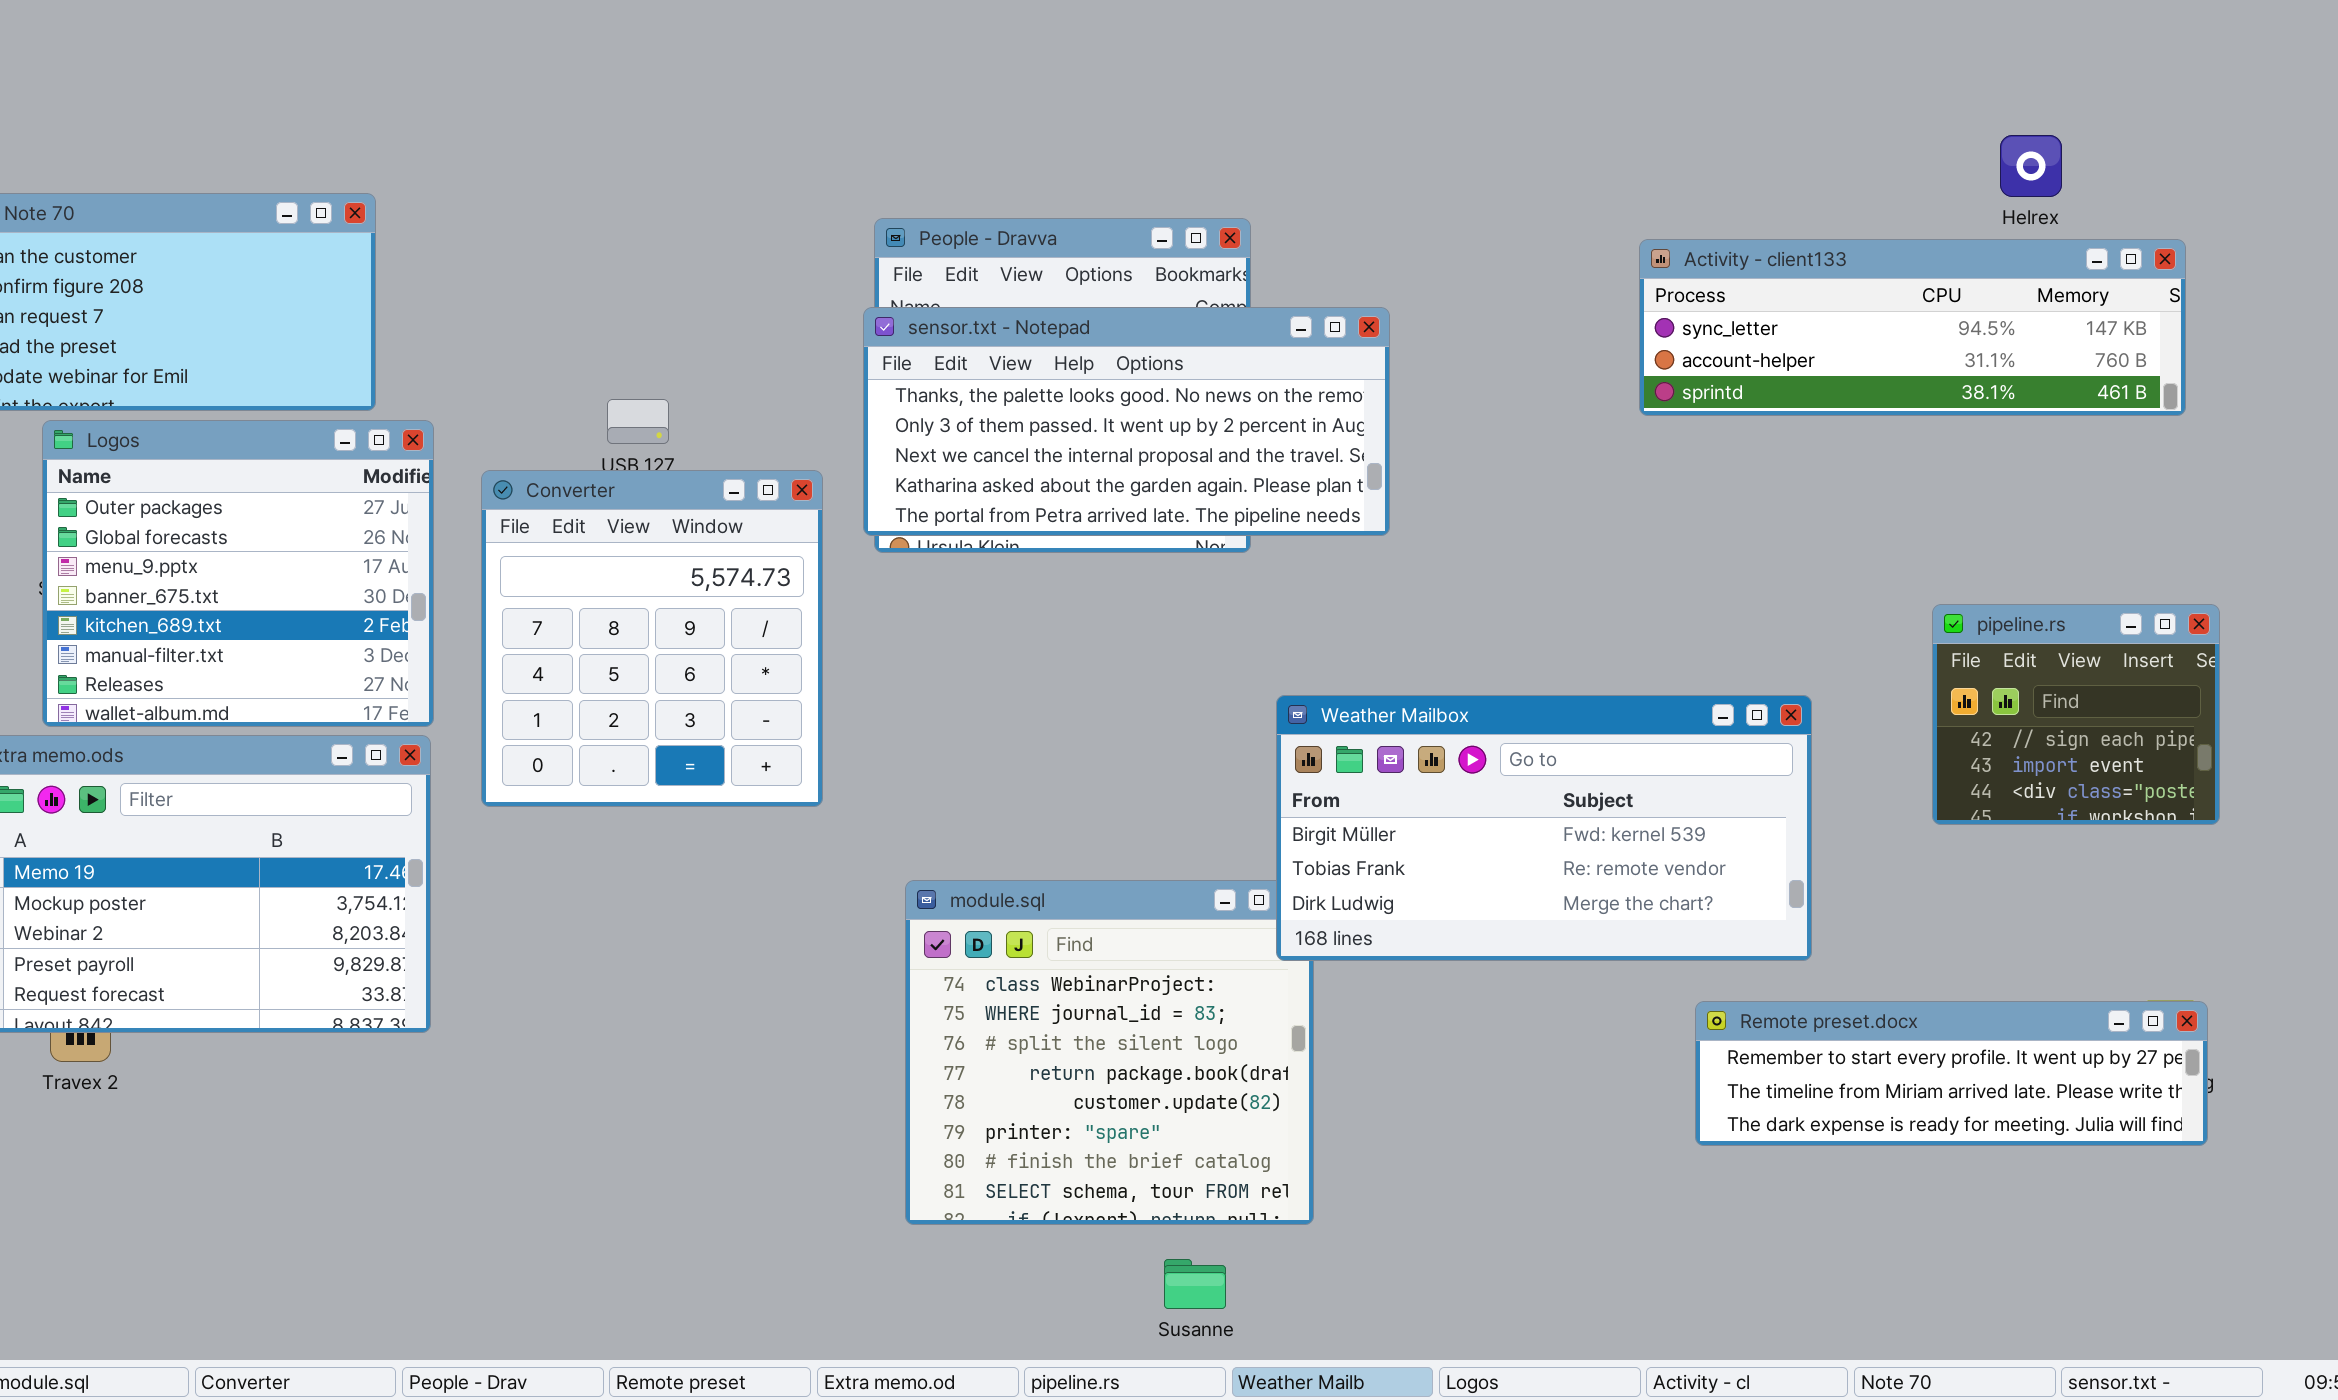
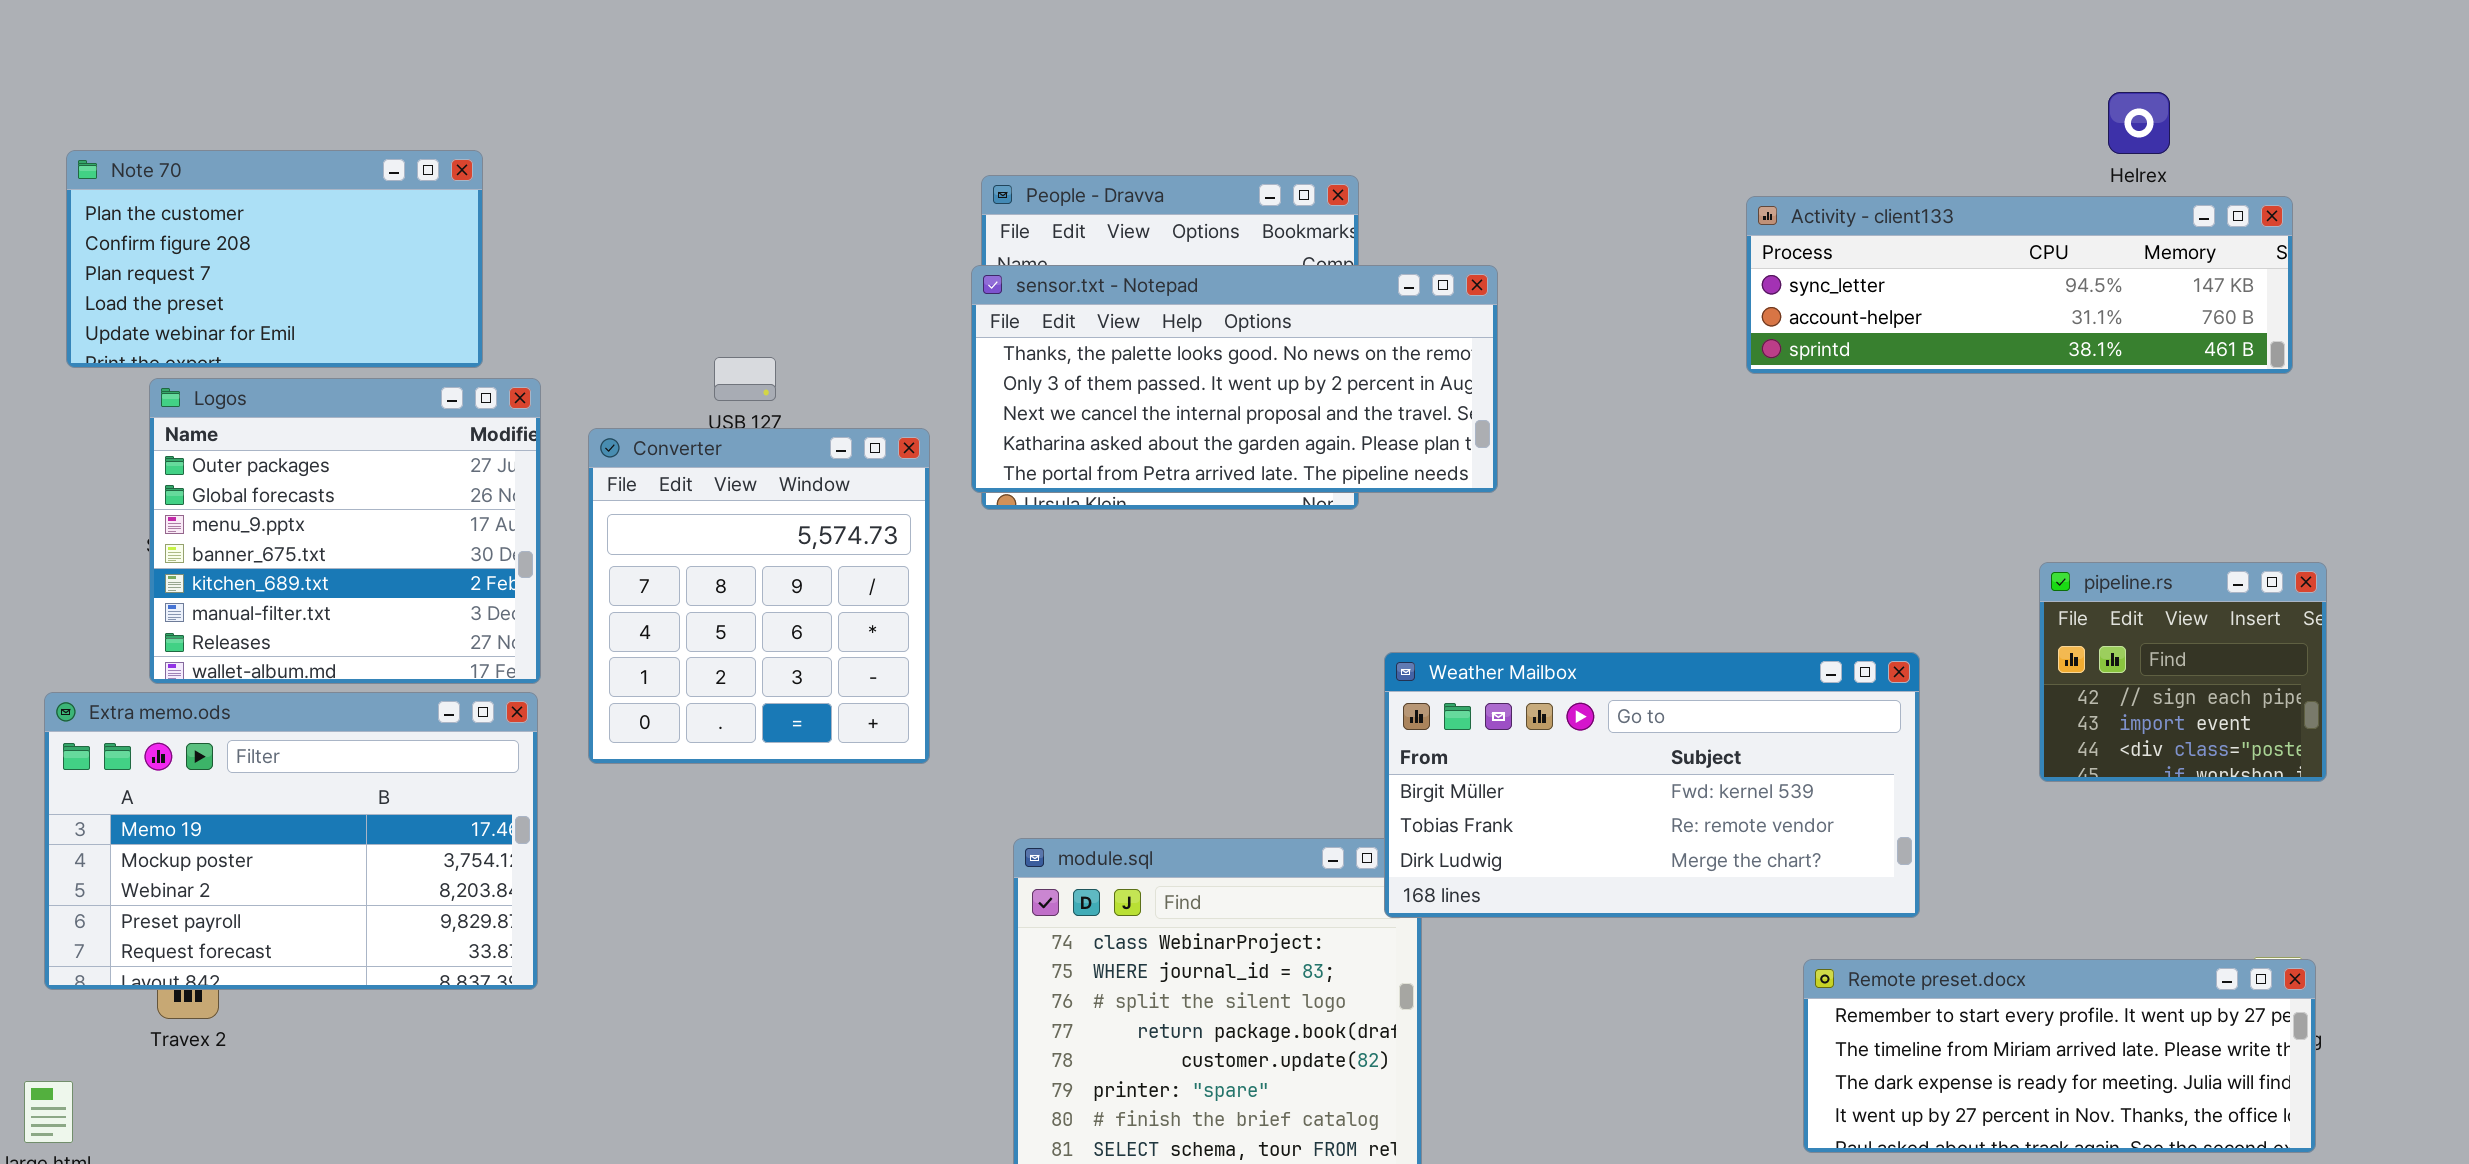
Remote preset.docx: [1695,1001,2208,1146] -> [1803,959,2316,1153], resized

